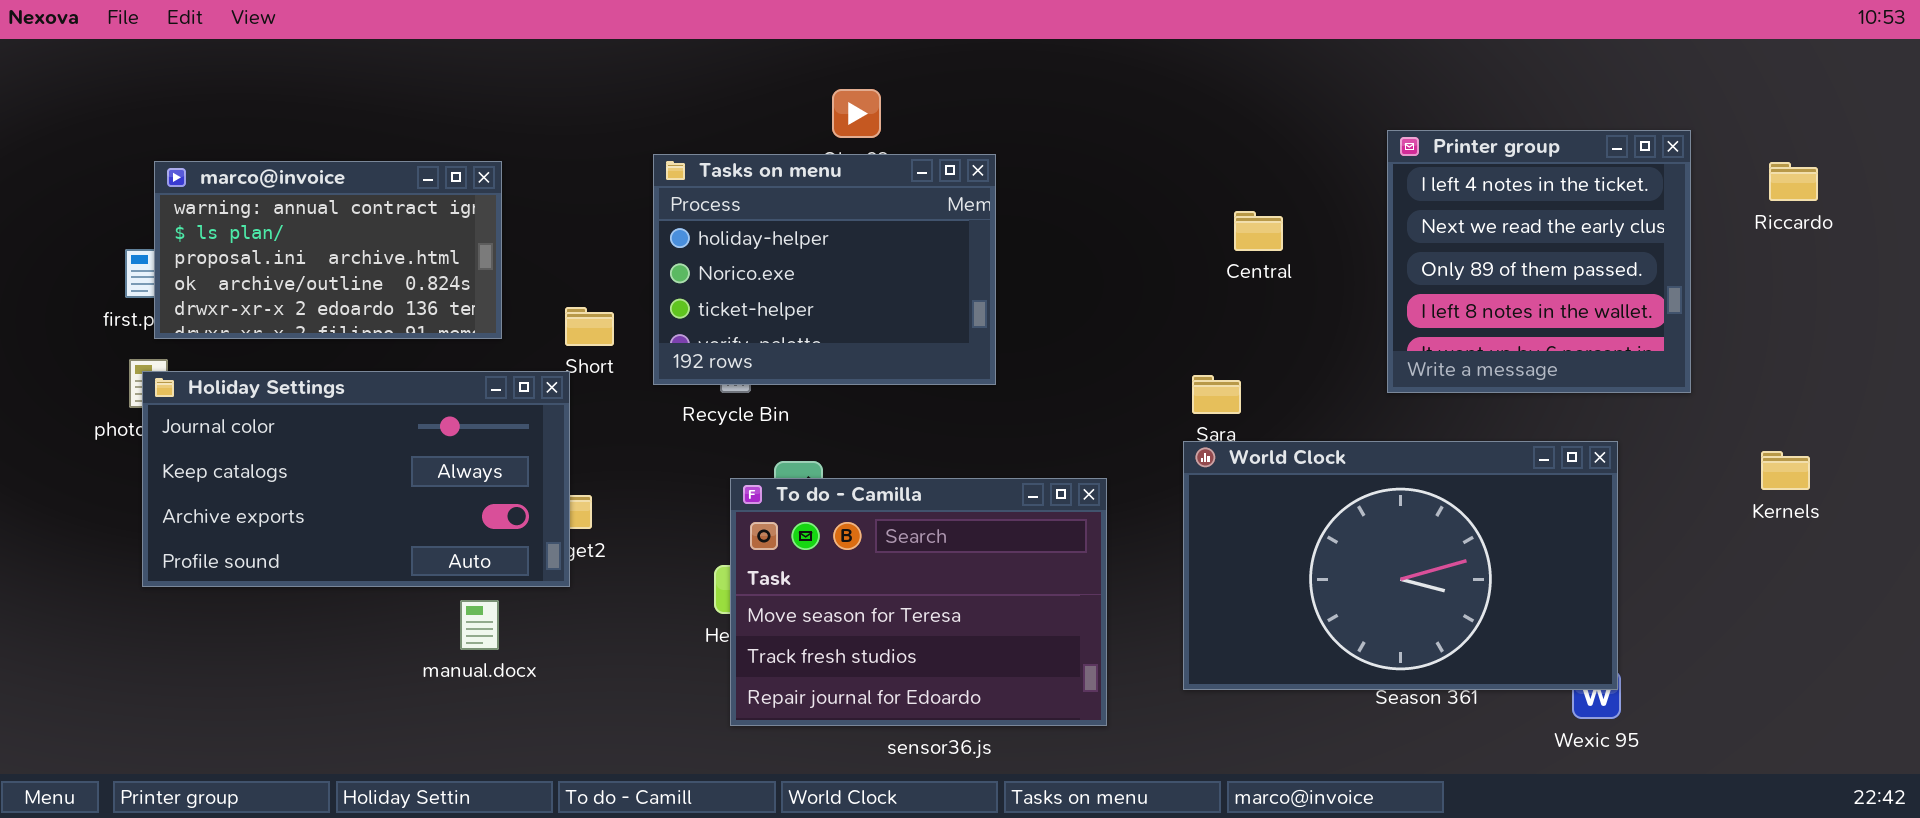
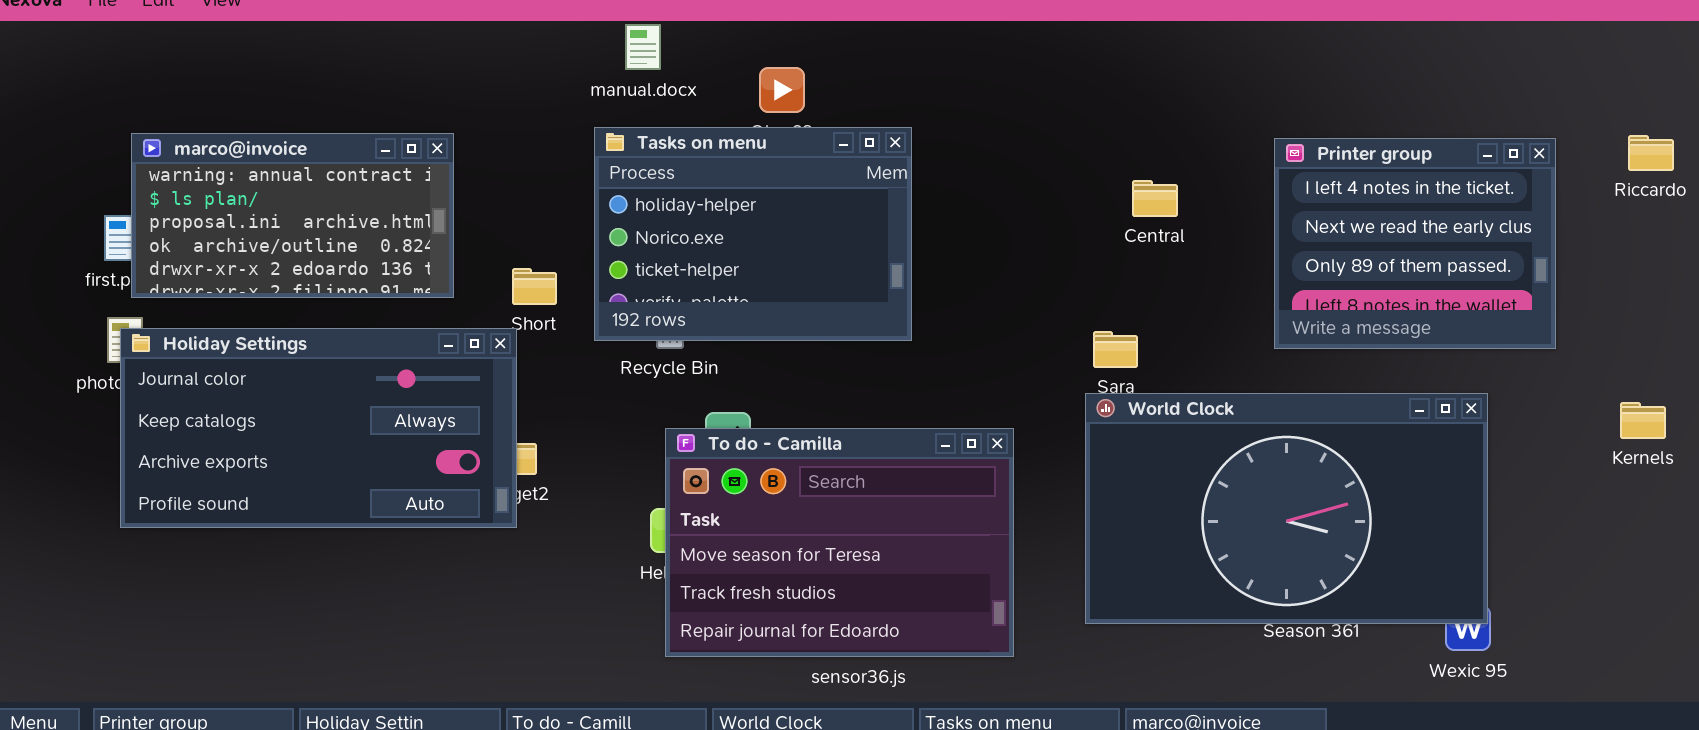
Printer group: [1387,130,1691,393] -> [1274,138,1556,349], resized
manual.docx: [460,600,499,650] -> [625,24,661,70], moved

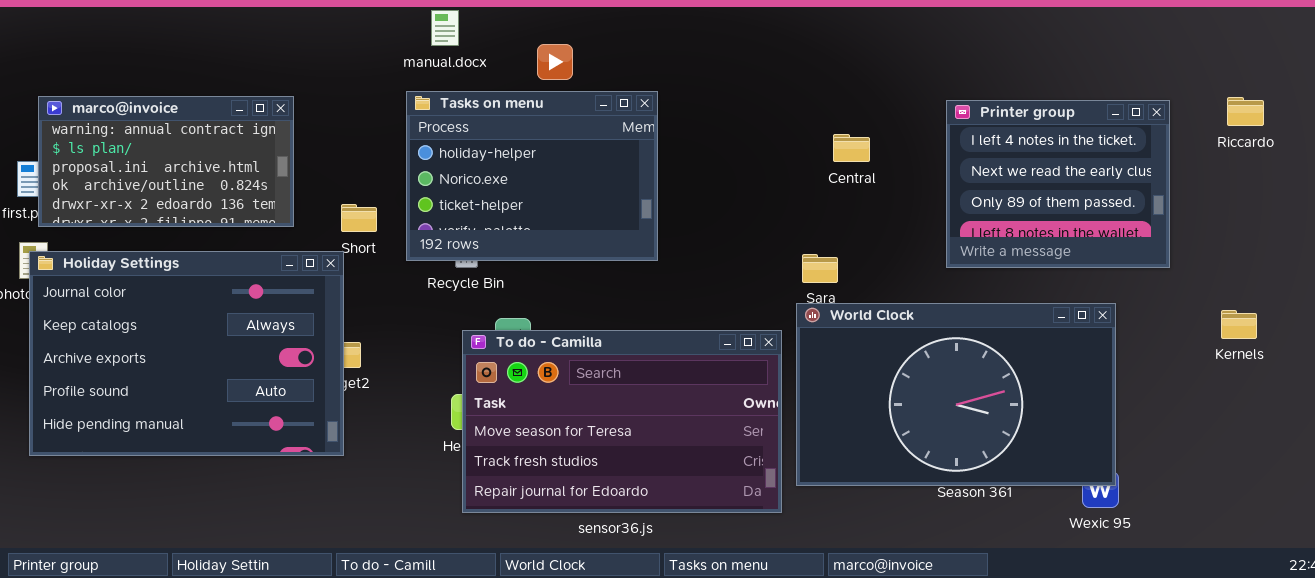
Holiday Settings: [120,328,517,528] -> [29,251,344,456], resized
To do - Camilla: [665,428,1014,657] -> [462,330,782,513], resized

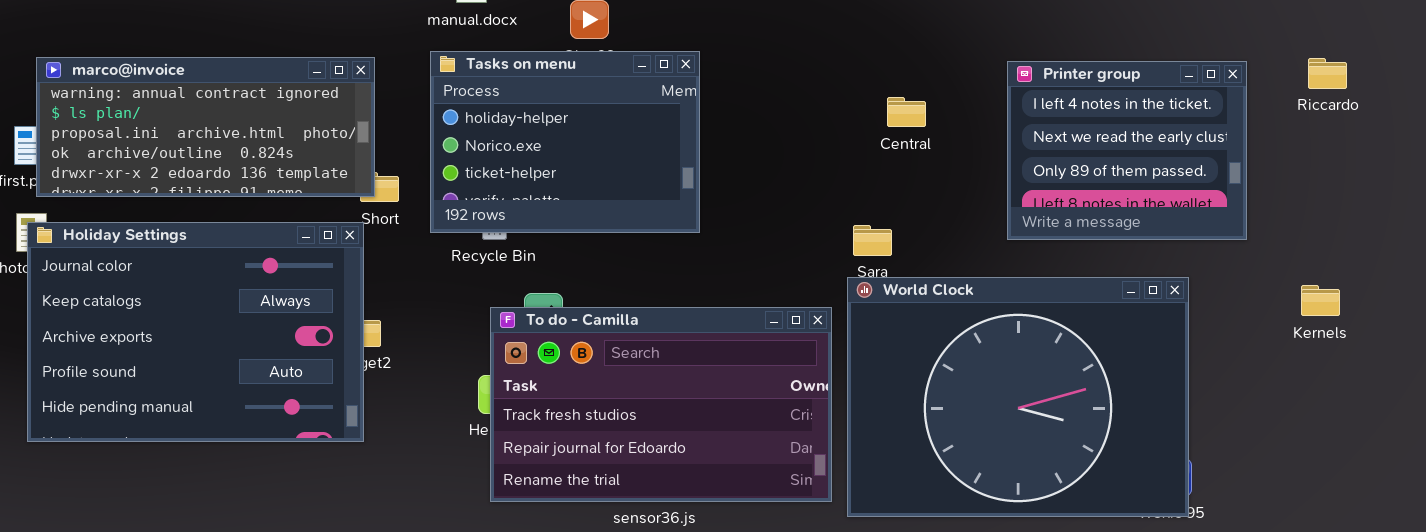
marco@invoice: [38,96,294,227] -> [36,57,375,197], resized
World Clock: [796,303,1116,486] -> [847,277,1189,517], resized
To do - Camilla: [462,330,782,513] -> [490,307,832,502], scrolled down 1 row

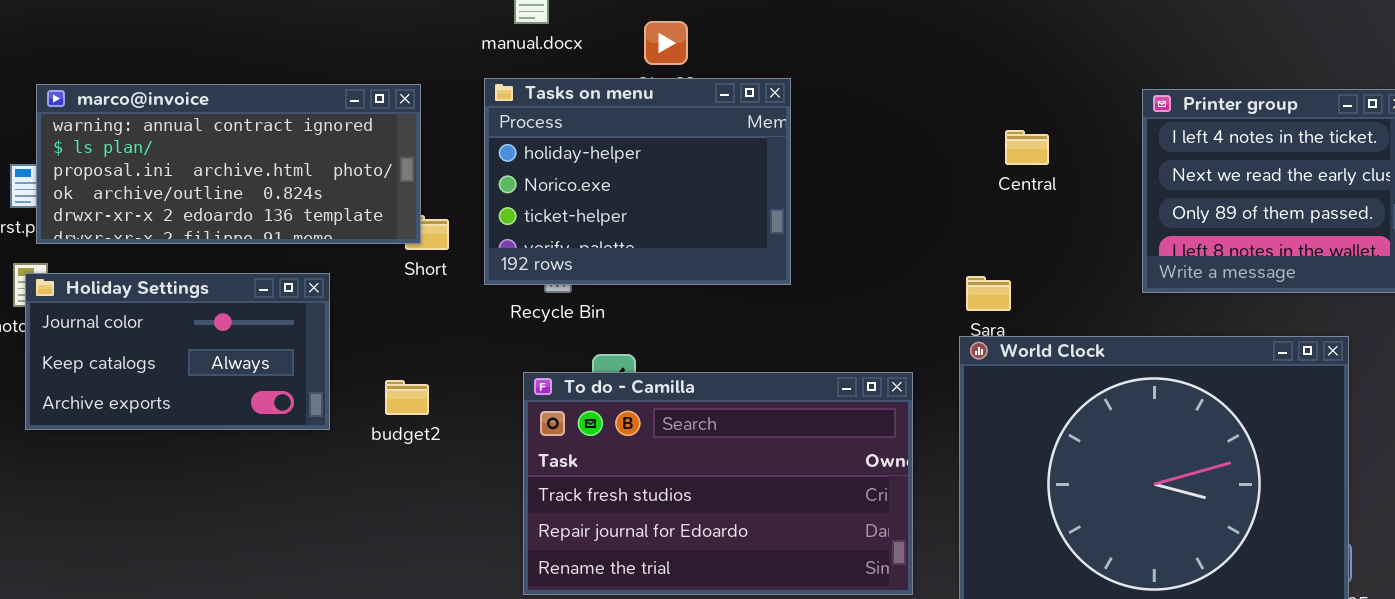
Holiday Settings: [27,222,364,442] -> [25,273,330,430], resized
To do - Camilla: [490,307,832,502] -> [523,372,913,595], moved

